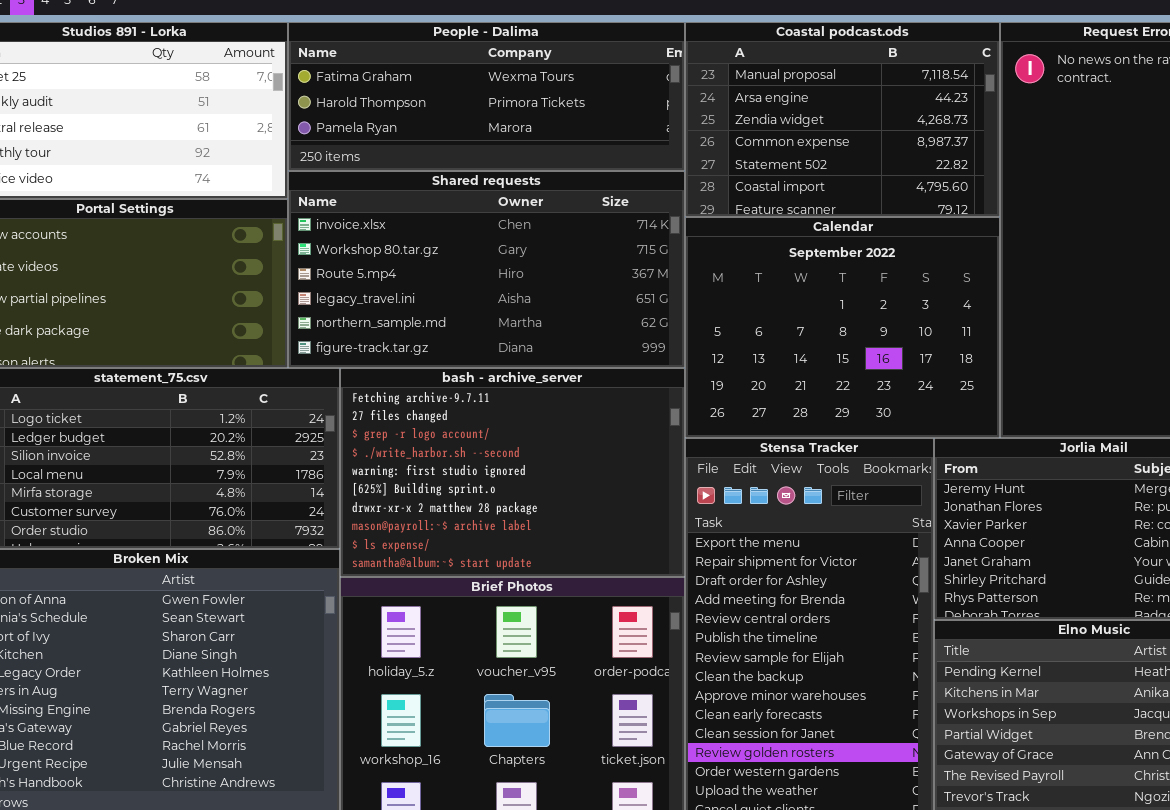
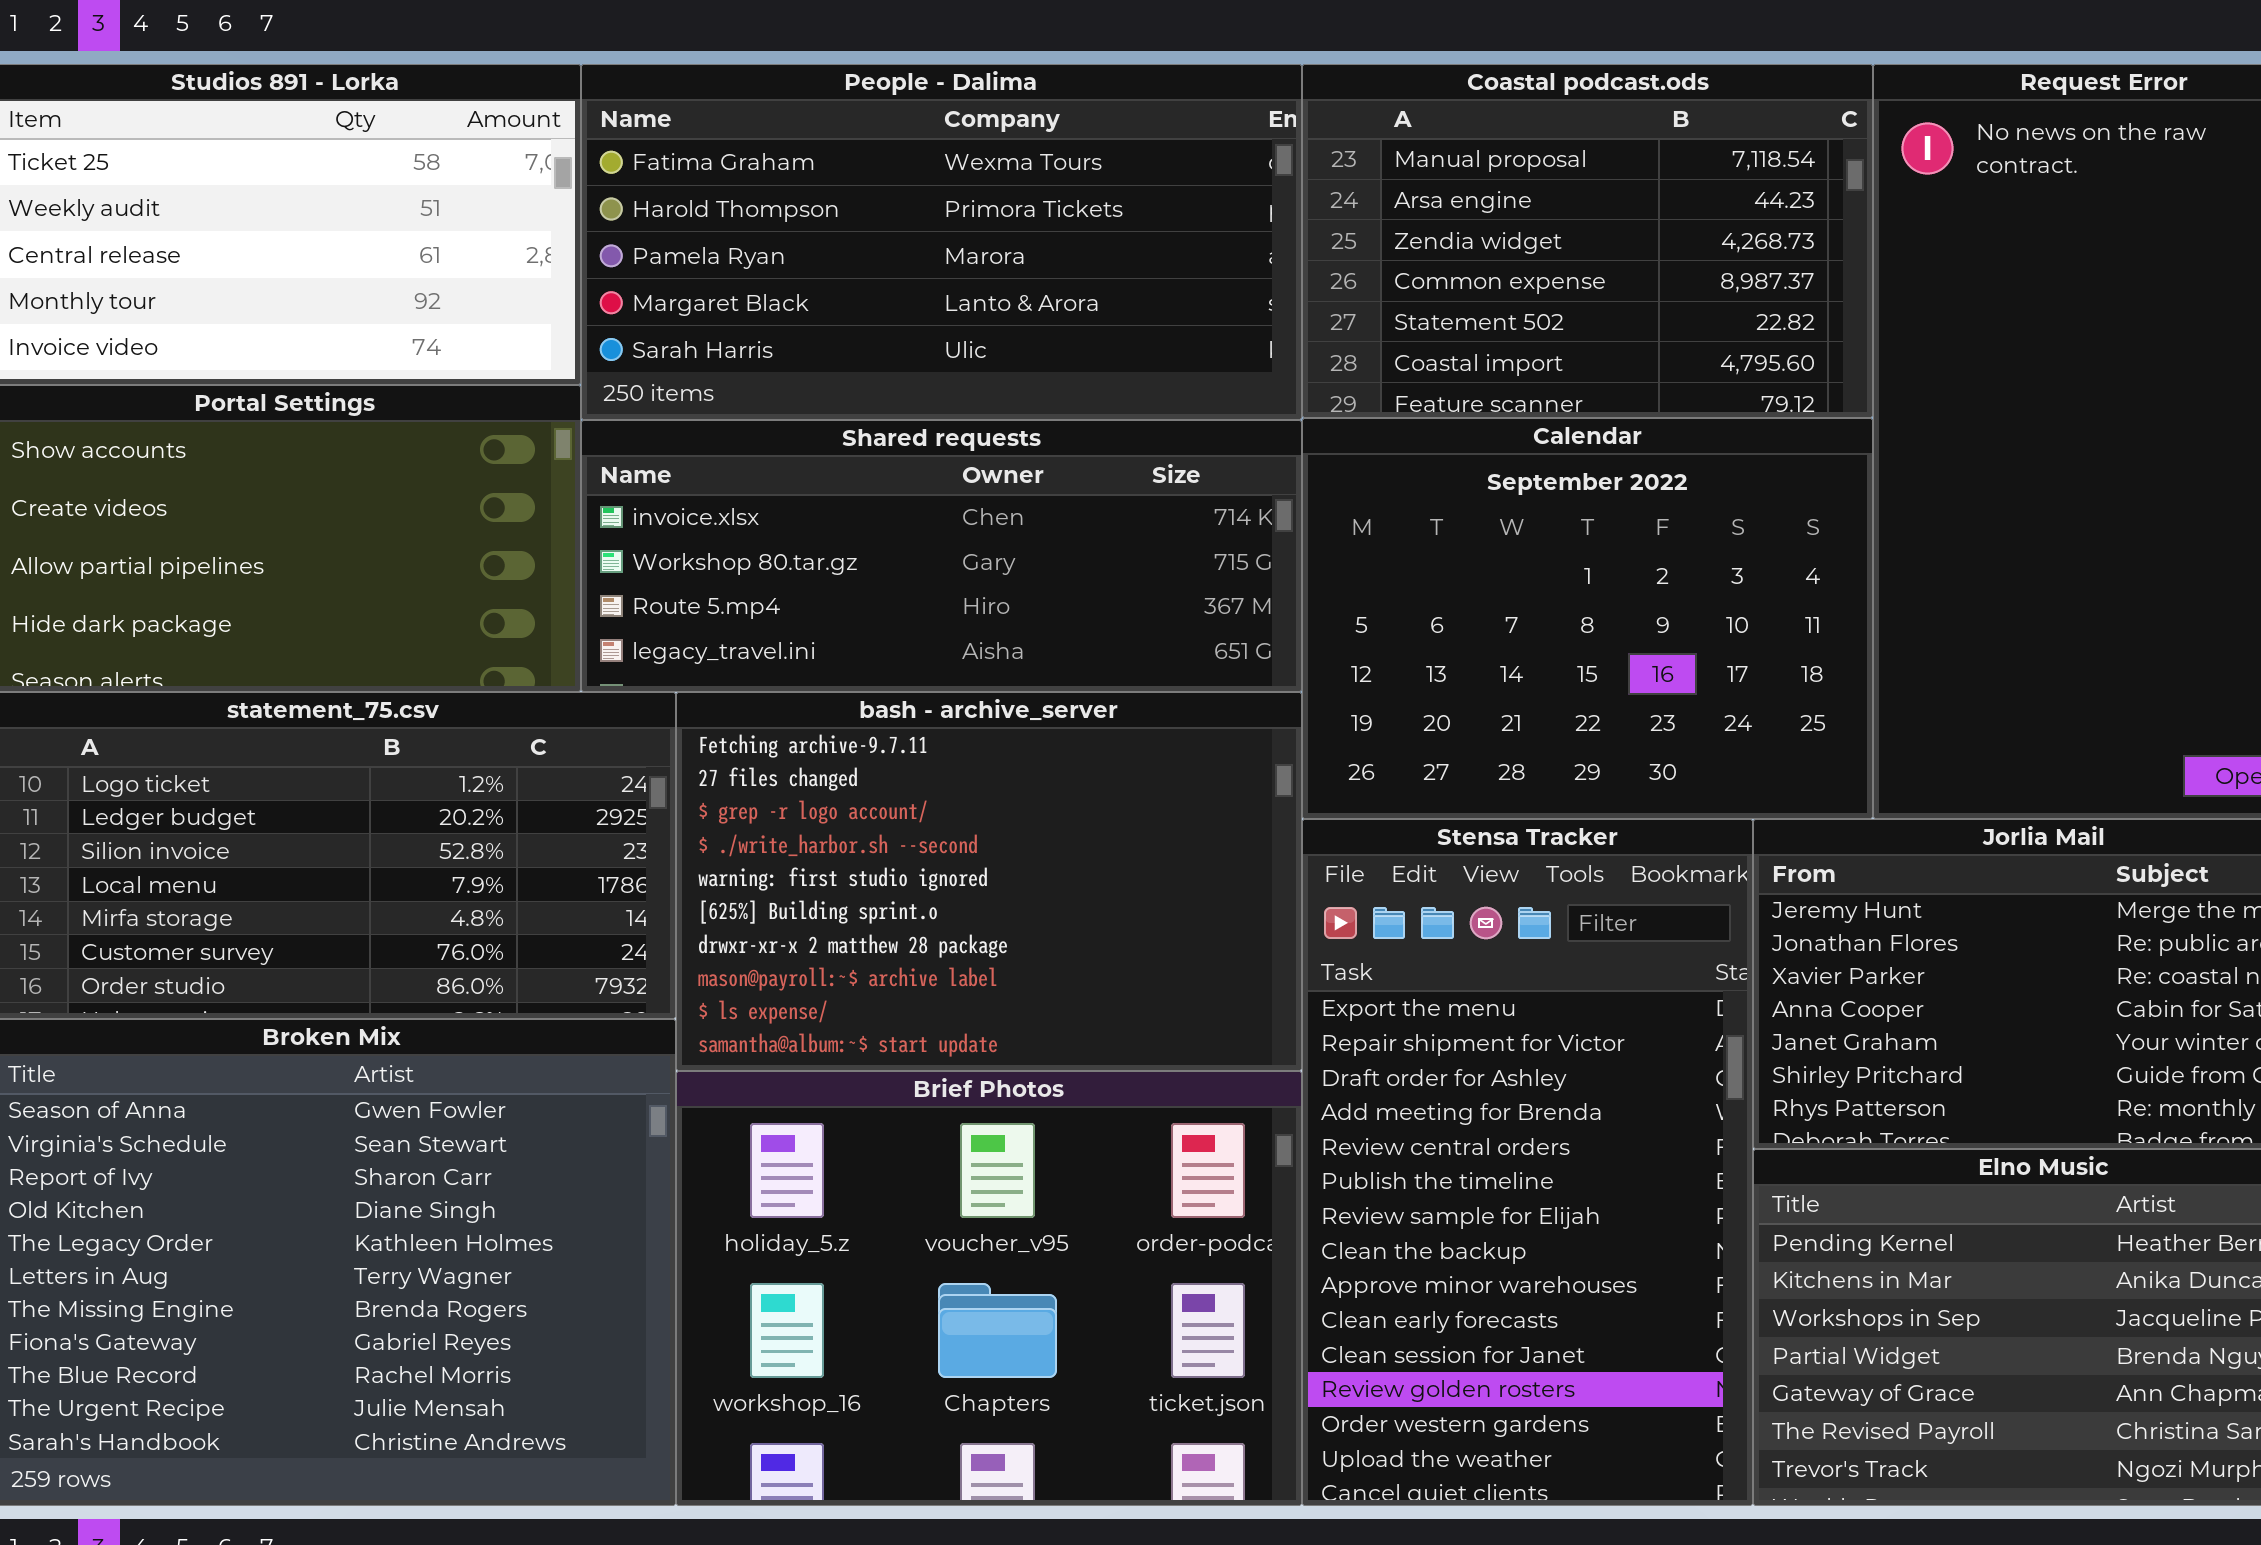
People - Dalima: [288,22,685,171] -> [581,64,1302,420], resized
Shared requests: [288,171,685,368] -> [581,420,1302,692], resized

